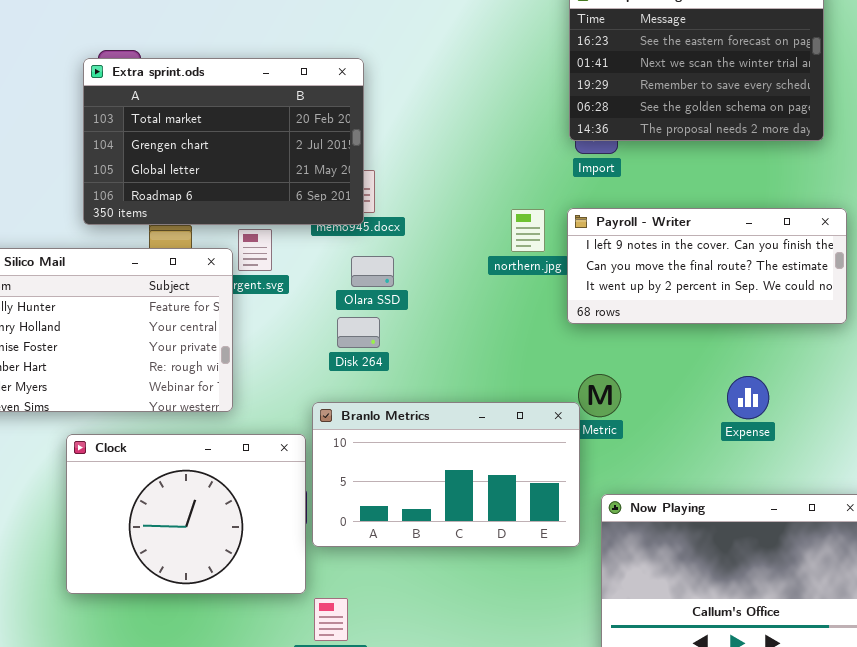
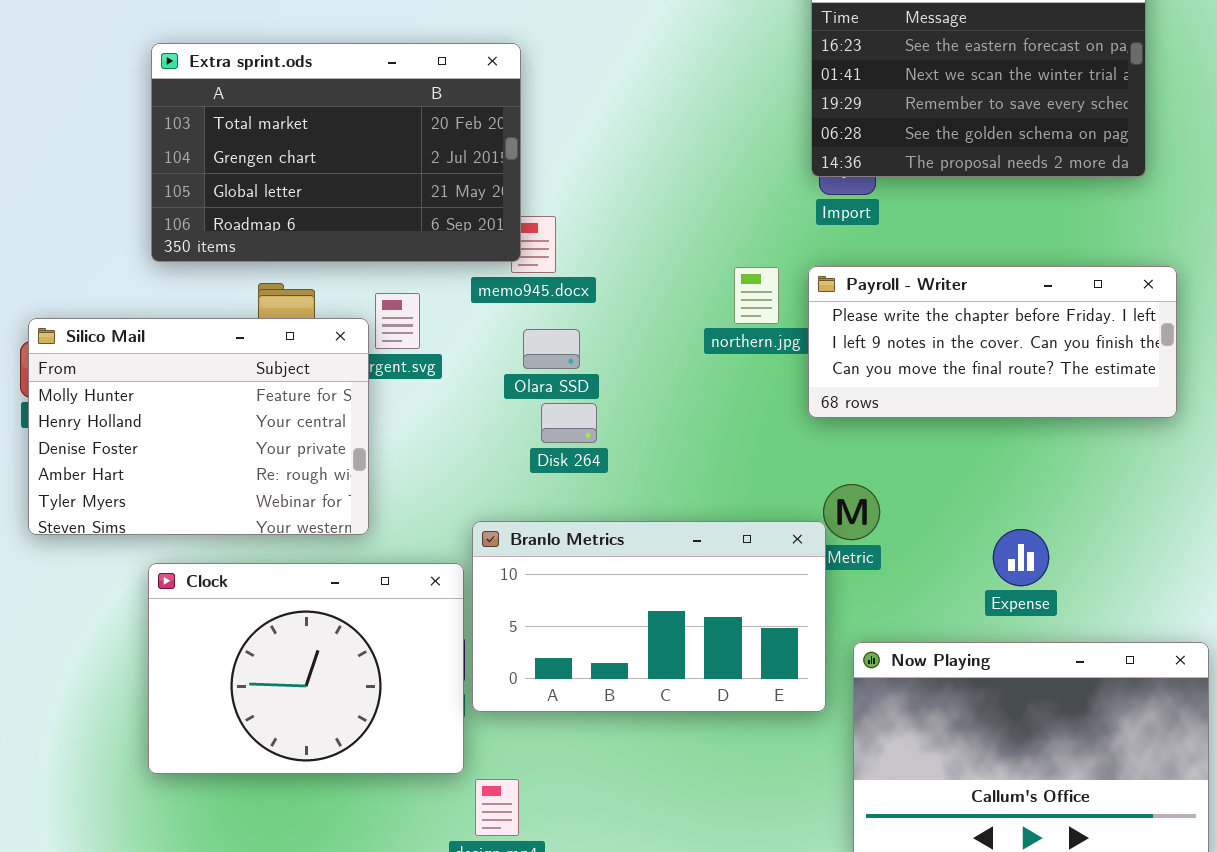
Extra sprint.ods: [83,58,364,225] -> [151,43,521,262], moved
Payroll - Writer: [567,208,847,324] -> [808,266,1177,418], scrolled up 1 row
Disk 264: [337,317,380,348] -> [541,403,597,443], moved
Expense: [727,376,769,419] -> [993,529,1049,586], moved

